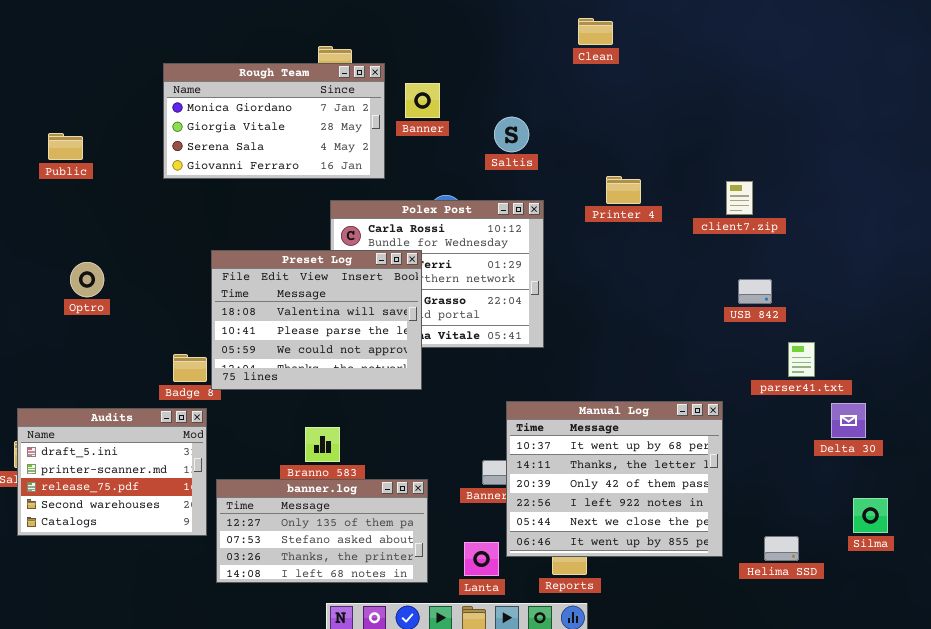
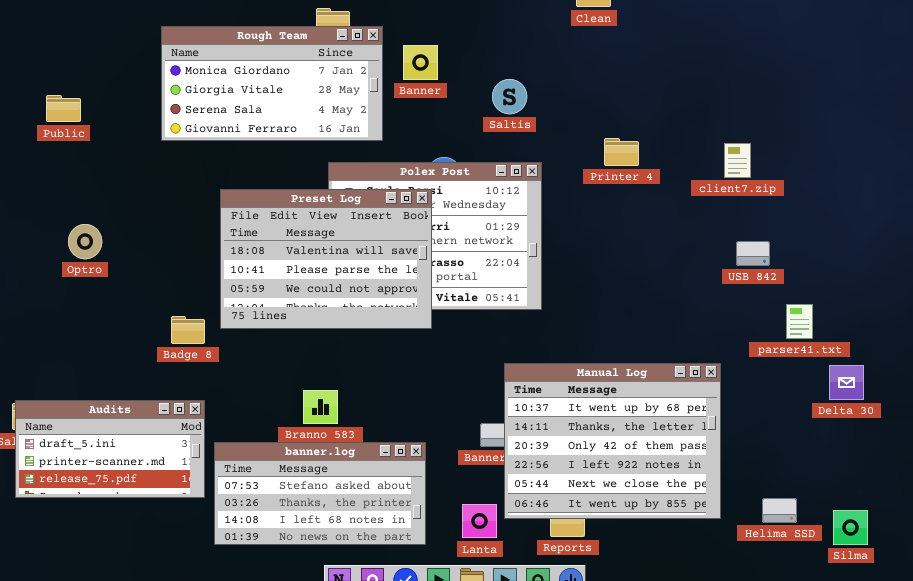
Preset Log: [211,250,422,390] -> [220,189,432,329], moved
Audits: [17,408,207,536] -> [15,400,205,498], resized
banner.log: [216,479,428,583] -> [214,442,426,545], scrolled down 1 row
Silma: [853,498,888,533] -> [833,510,868,545], moved

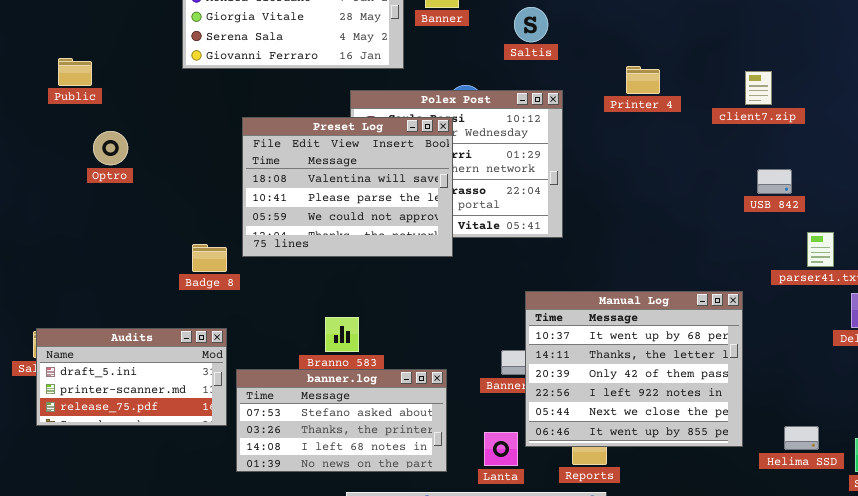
Public: [46,95,81,122] -> [58,58,92,86], moved
Optro: [68,224,102,259] -> [93,131,128,165], moved

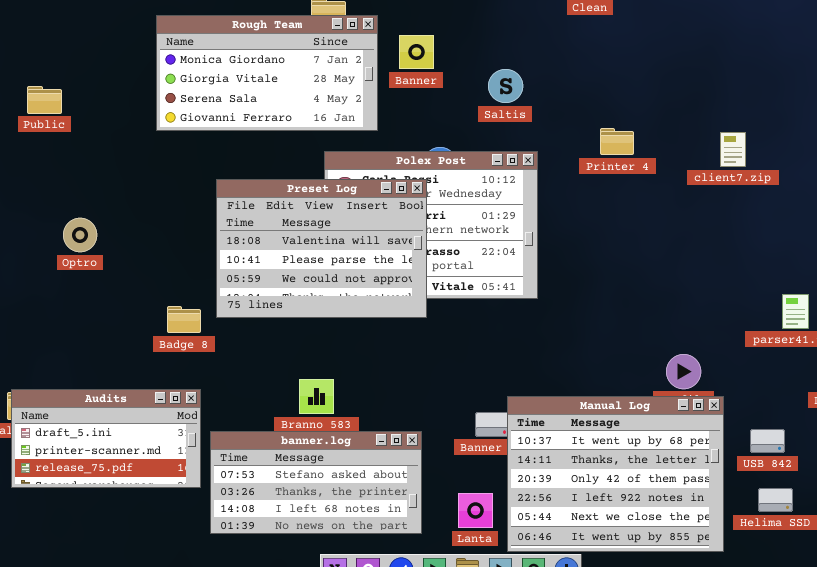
Public: [58,58,92,86] -> [27,86,62,114], moved
Optro: [93,131,128,165] -> [63,218,97,252], moved
USB 842: [757,169,792,194] -> [750,429,785,453], moved
Manual Log: [525,291,743,447] -> [507,396,724,552], moved

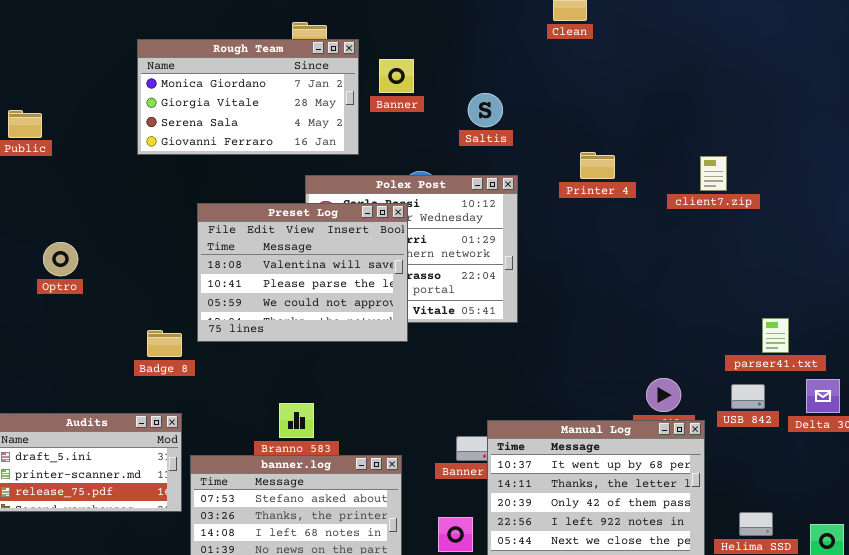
USB 842: [750,429,785,453] -> [731,384,765,409], moved

